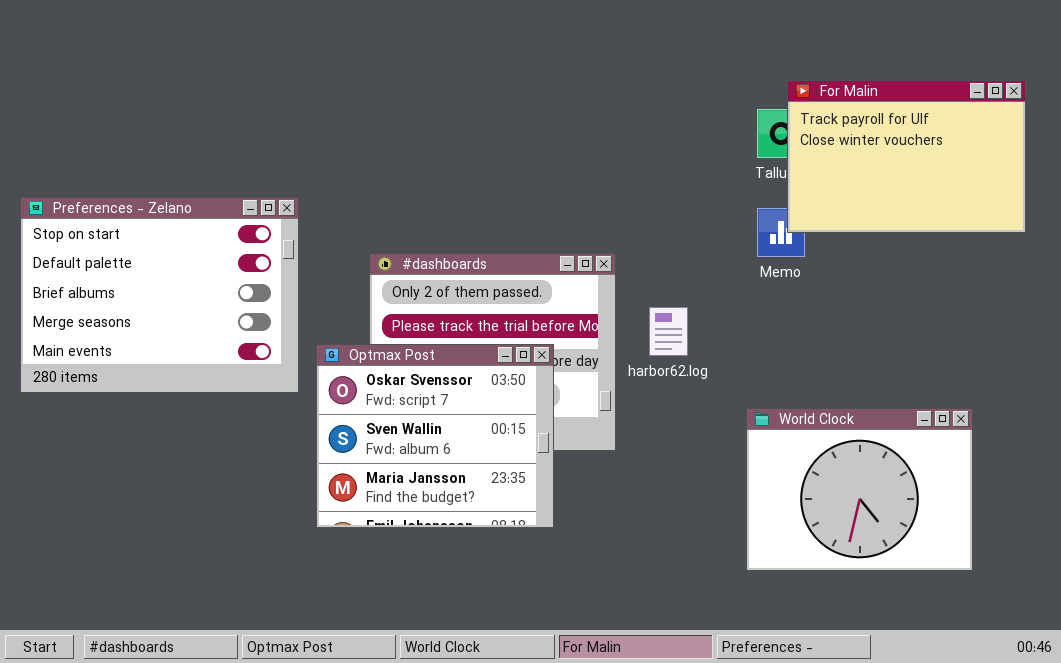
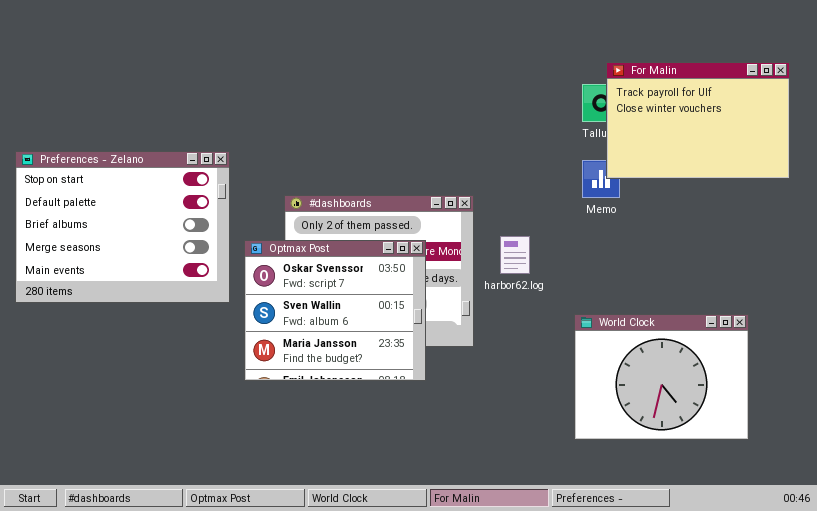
Optmax Post: [316,344,554,528] -> [244,240,426,381], moved

